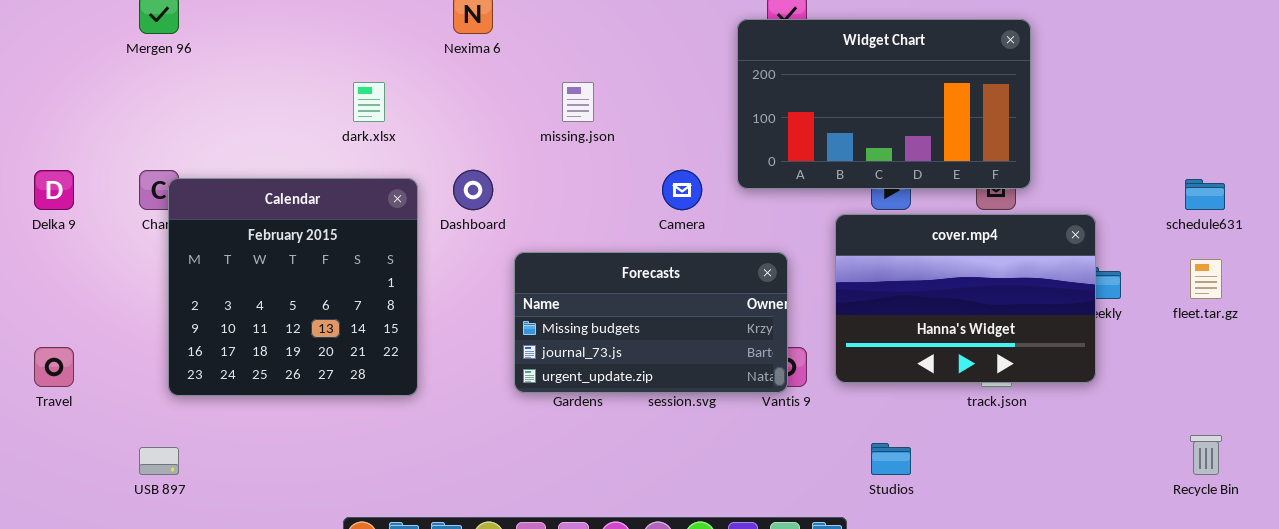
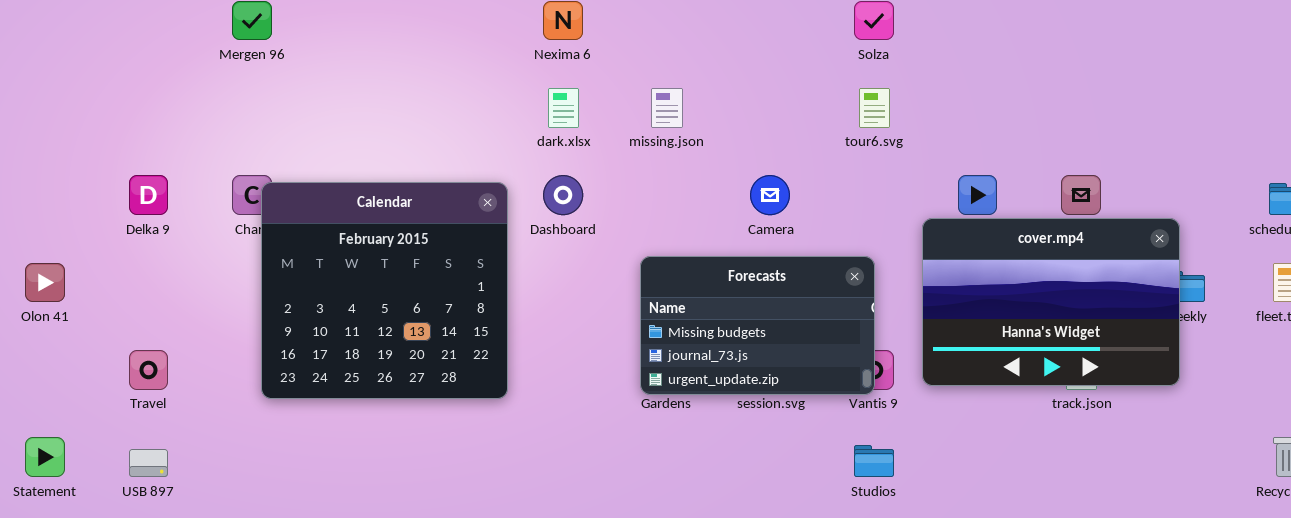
Widget Chart: [737,19,1031,189] -> none, closed
dark.xlsx: [353,82,385,122] -> [548,88,579,128], moved
Forecasts: [514,252,788,393] -> [640,256,875,395], resized
Studios: [871,443,911,475] -> [854,445,894,477], moved
USB 897: [139,447,179,475] -> [129,449,168,477], moved

